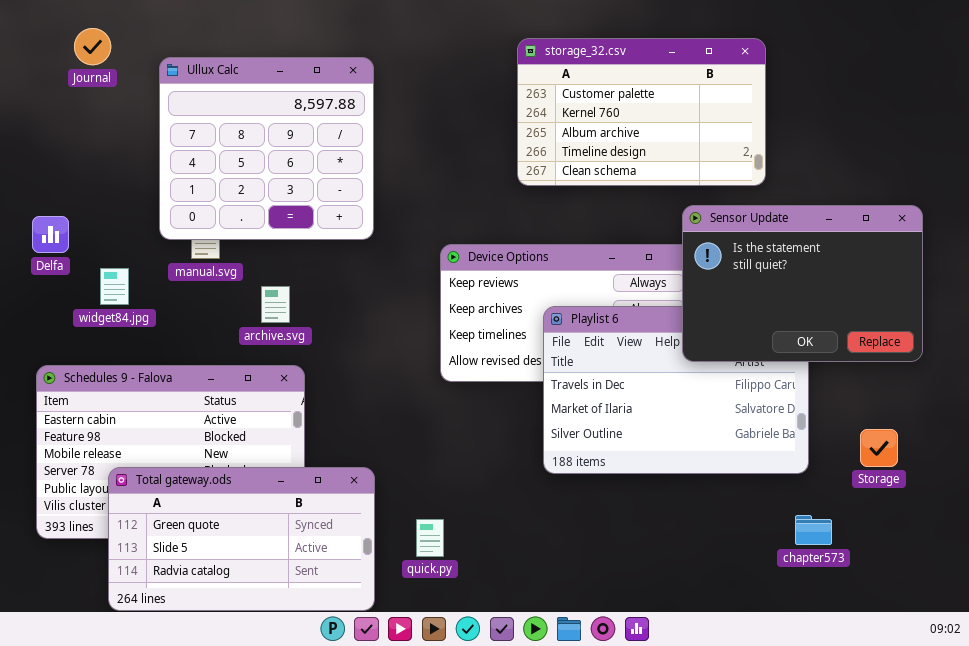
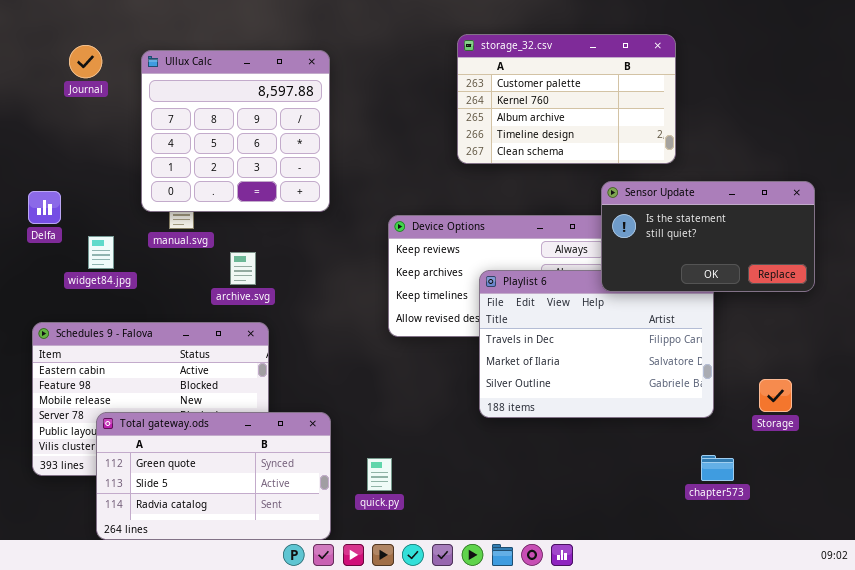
Journal: [74,28,111,65] -> [69,45,102,78], moved
Sensor Update: [682,205,923,362] -> [601,181,815,292], resized

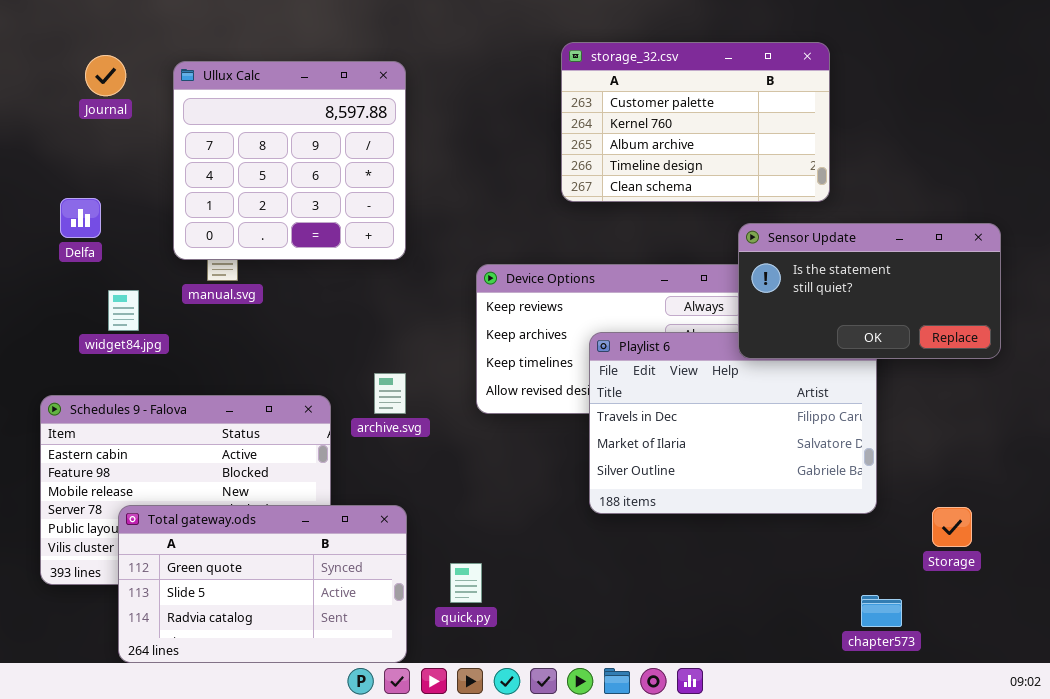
Delfa: [28,191,61,224] -> [60,198,101,238], moved
archive.svg: [230,252,256,285] -> [374,373,406,414], moved
Storage: [759,379,792,412] -> [932,507,972,547], moved
chapter573: [701,455,734,481] -> [861,595,902,627], moved

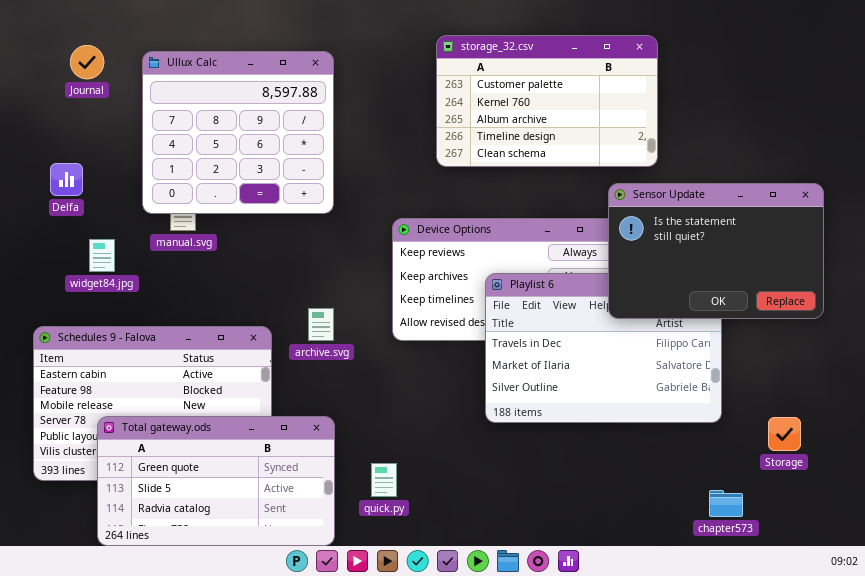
storage_32.csv: [561,42,830,202] -> [436,35,658,167], moved
Sensor Update: [738,223,1001,359] -> [608,183,824,319], resized

